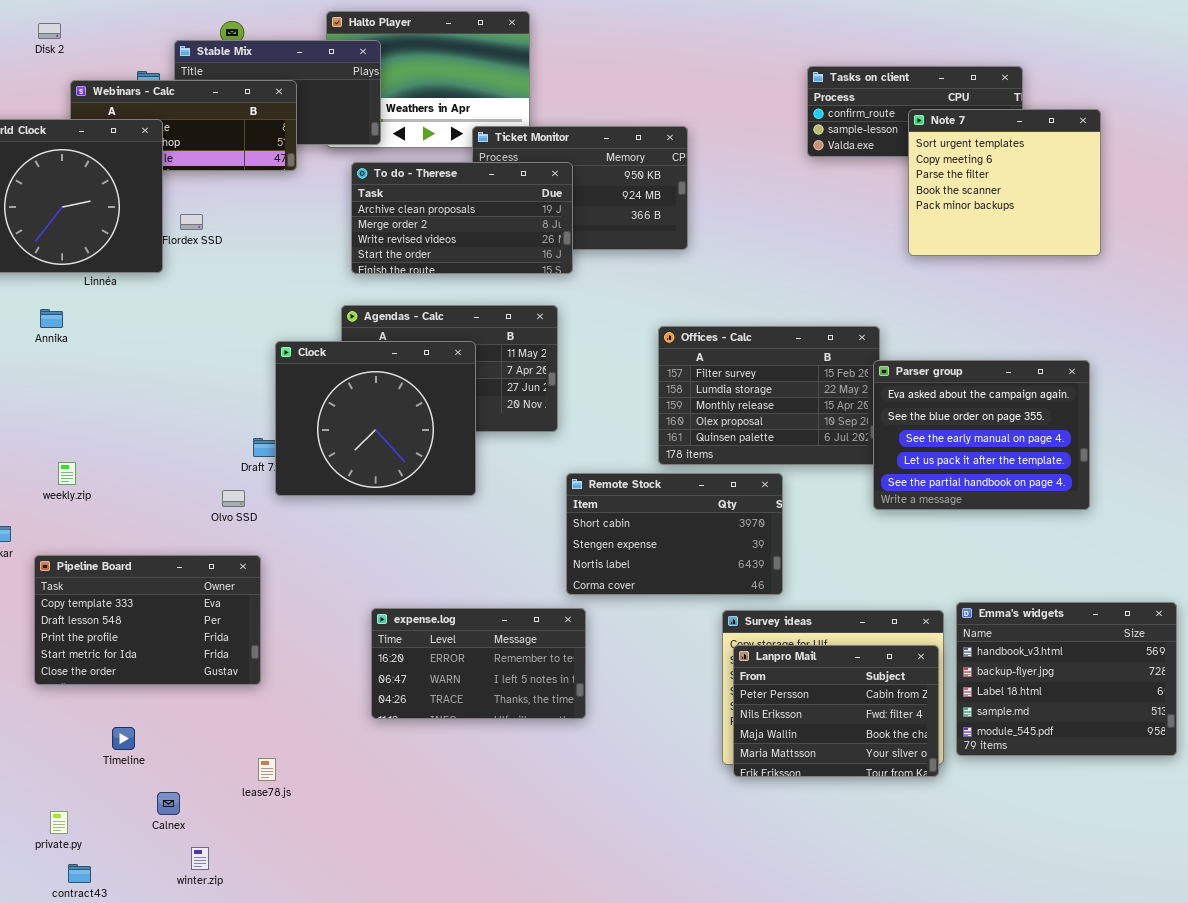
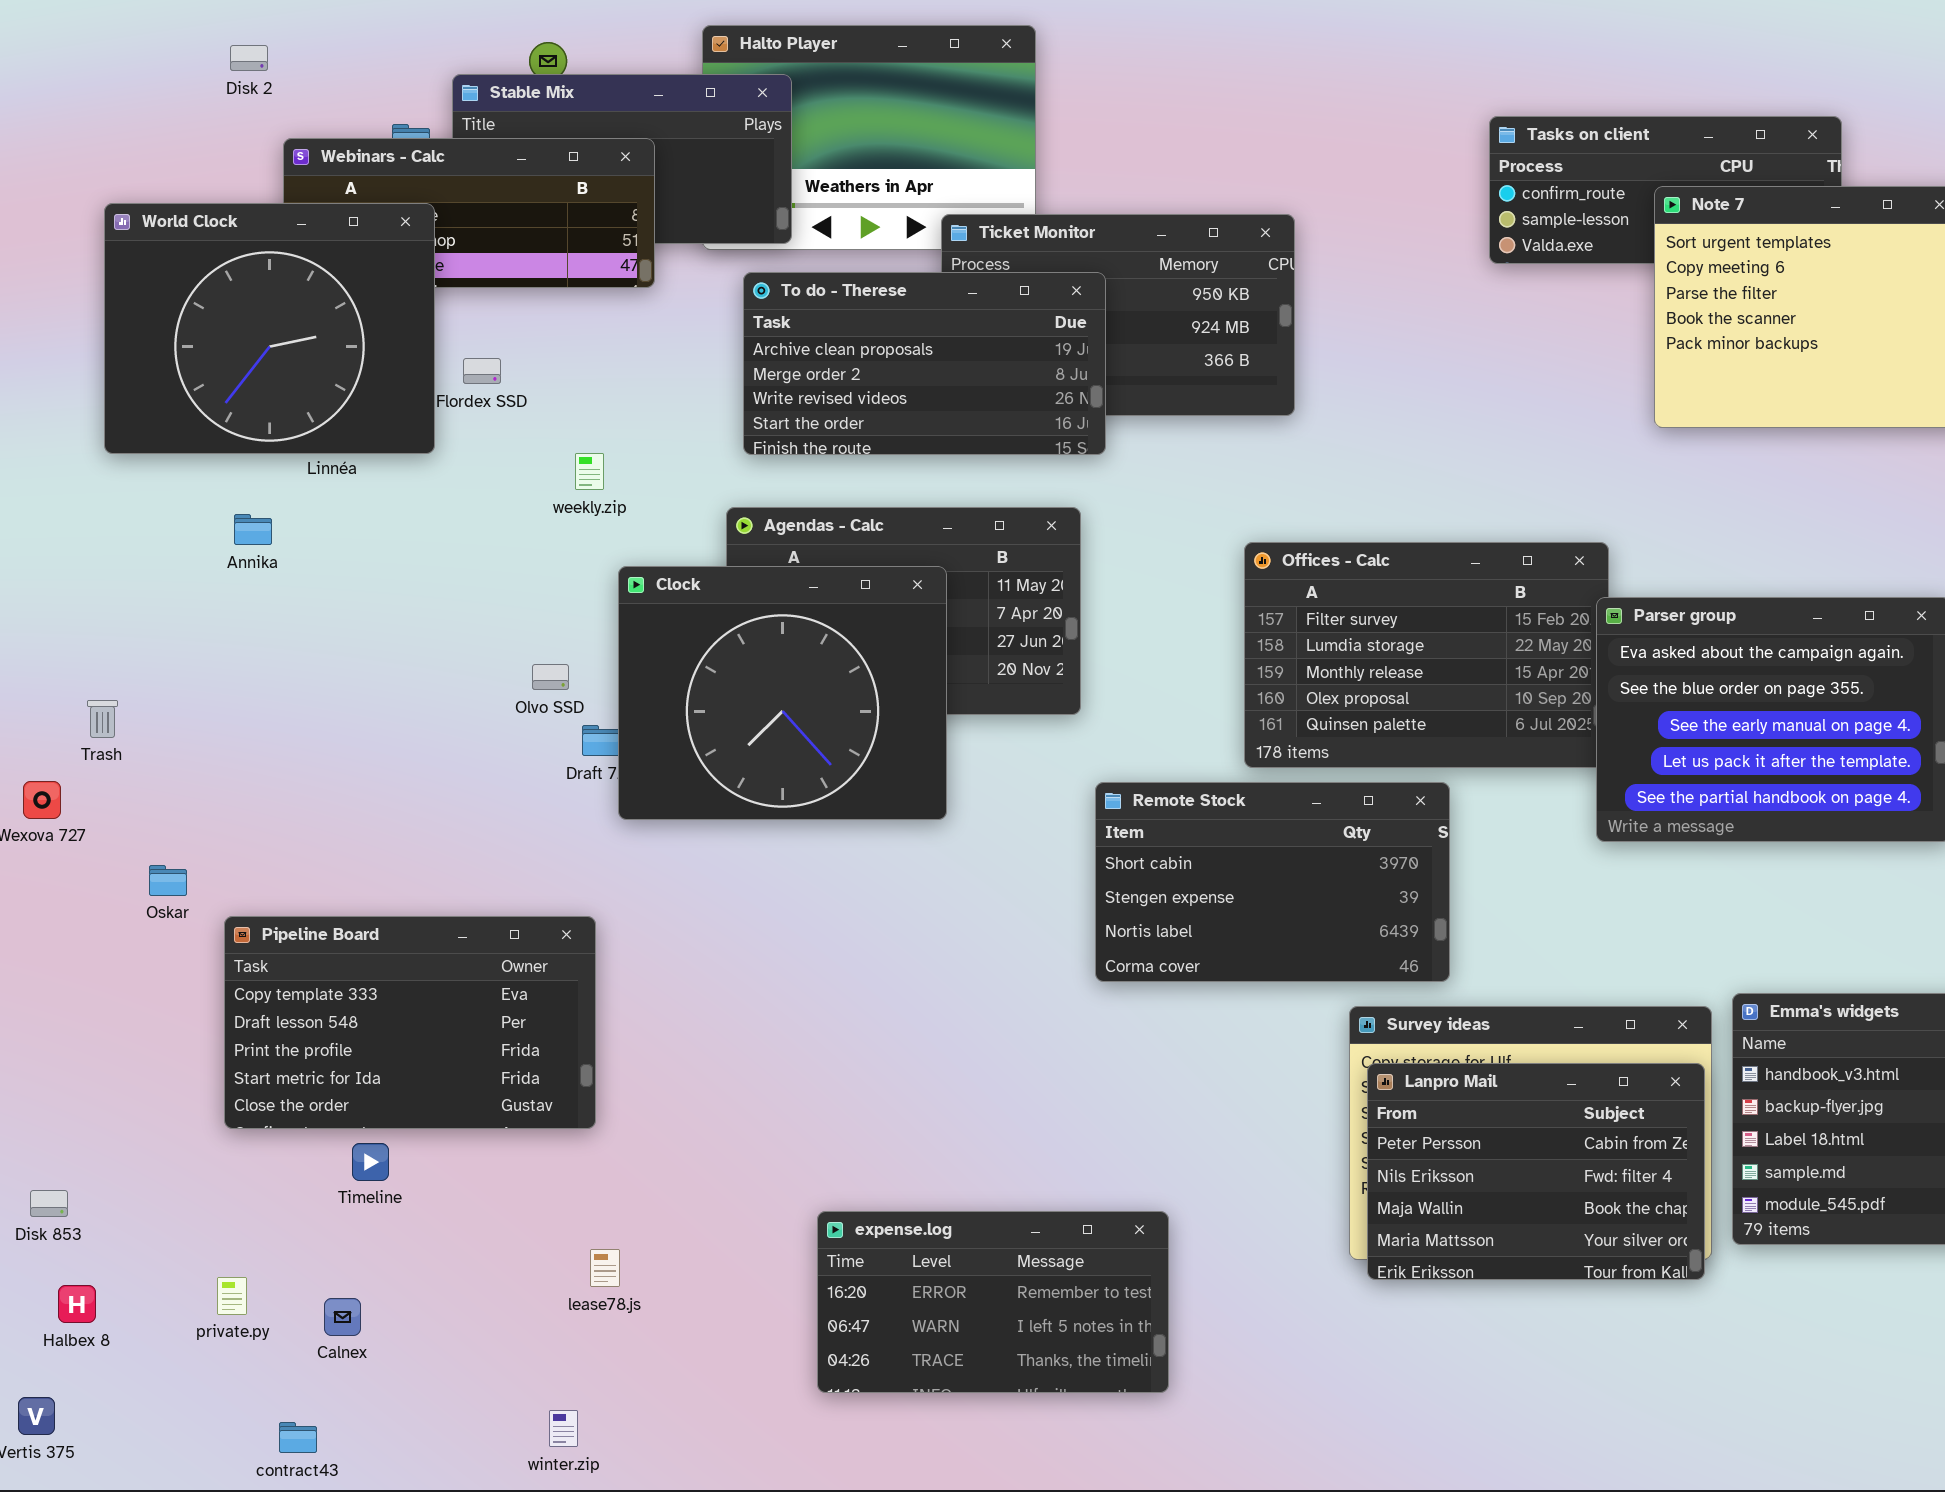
weekly.zip: [58,462,76,485] -> [575,453,604,490], moved
Olvo SSD: [222,490,245,507] -> [532,664,569,690], moved
expense.log: [371,608,586,719] -> [817,1211,1169,1393], moved
Timeline: [112,727,135,750] -> [352,1143,389,1181], moved
Calnex: [157,792,180,815] -> [324,1298,361,1336], moved
private.py: [50,811,68,834] -> [217,1277,247,1315], moved
winter.zip: [191,847,209,870] -> [549,1410,578,1447], moved

